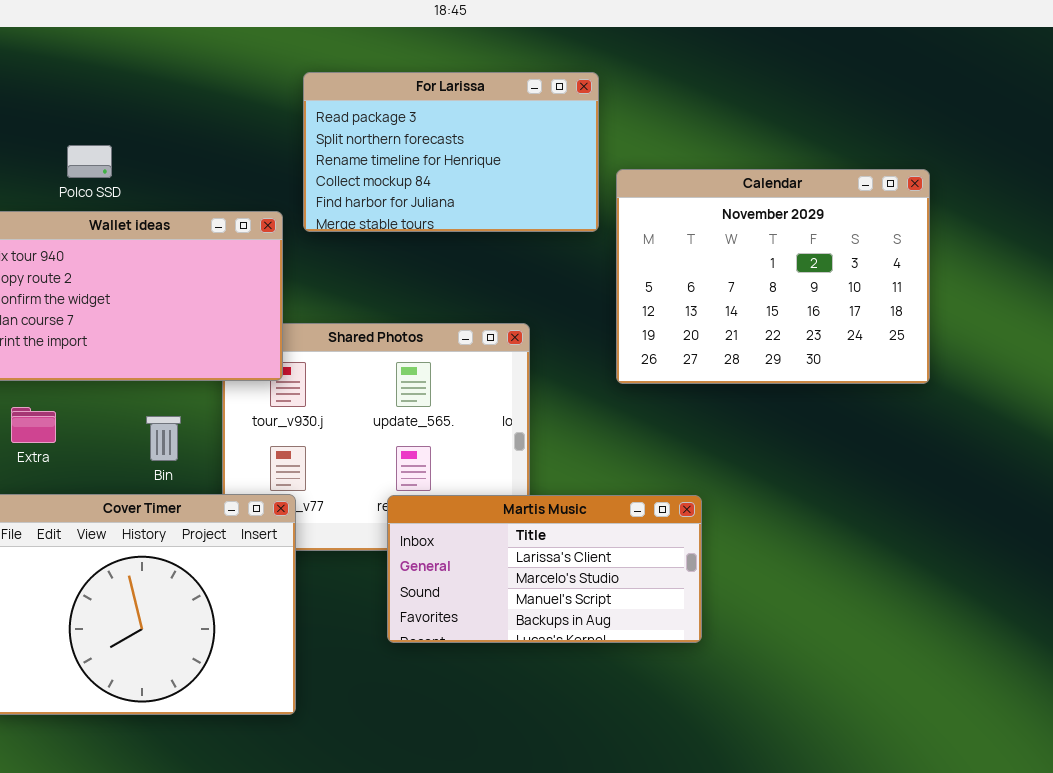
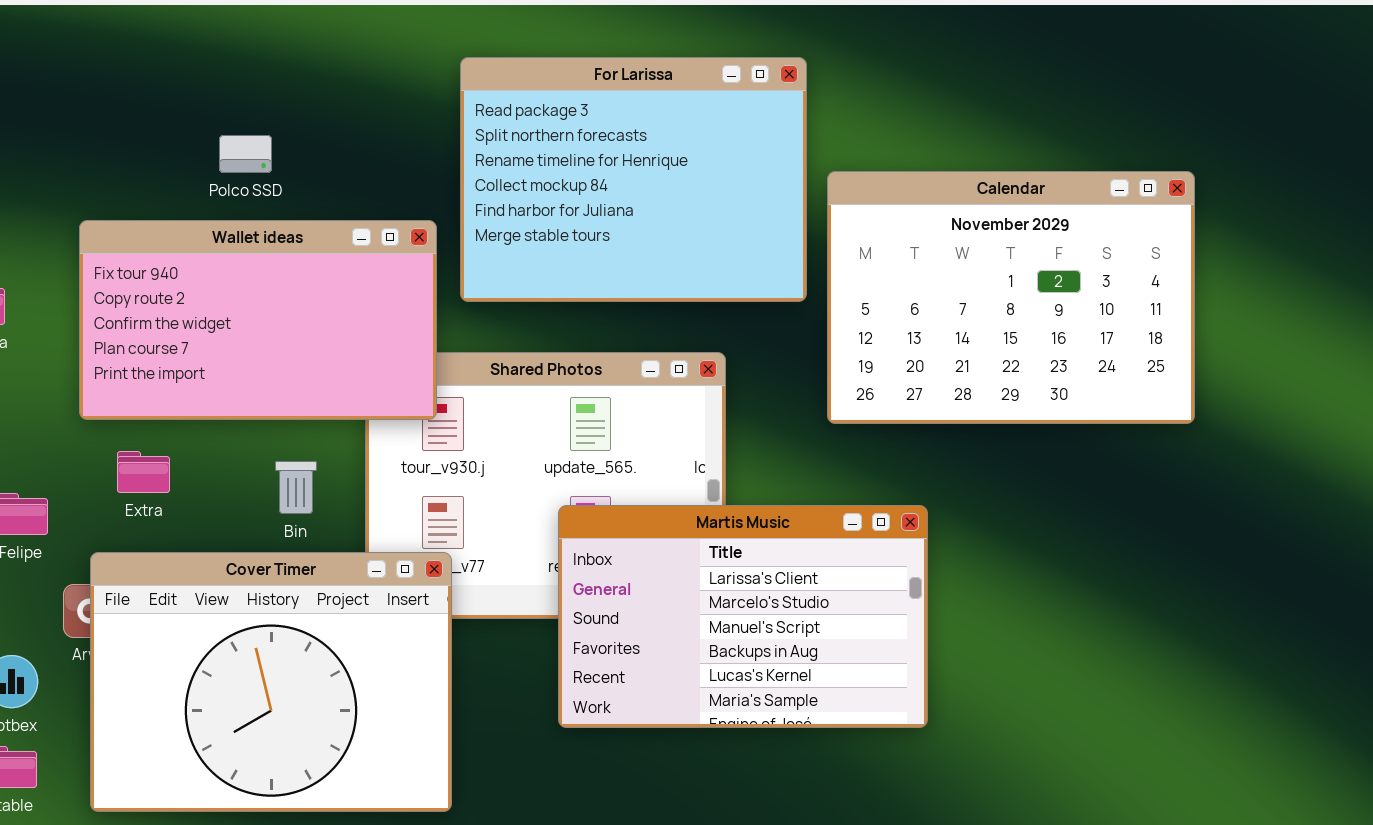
For Larissa: [303,72,599,232] -> [460,57,807,302], resized
Polco SSD: [67,145,112,178] -> [219,135,272,173], moved
Martis Music: [387,495,702,643] -> [558,505,928,728], resized

